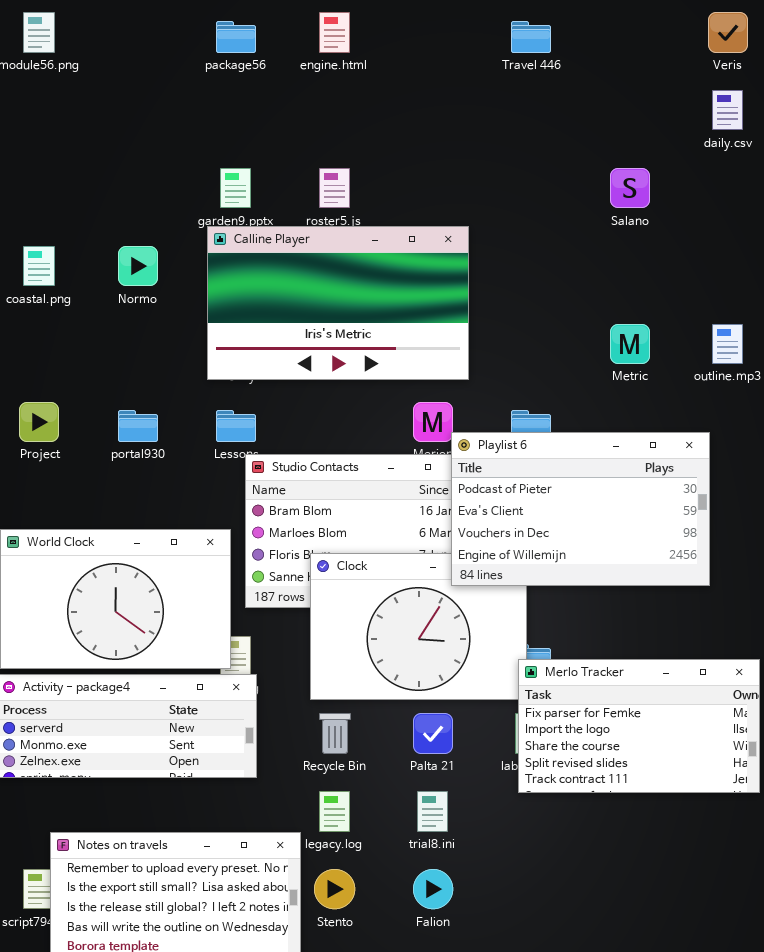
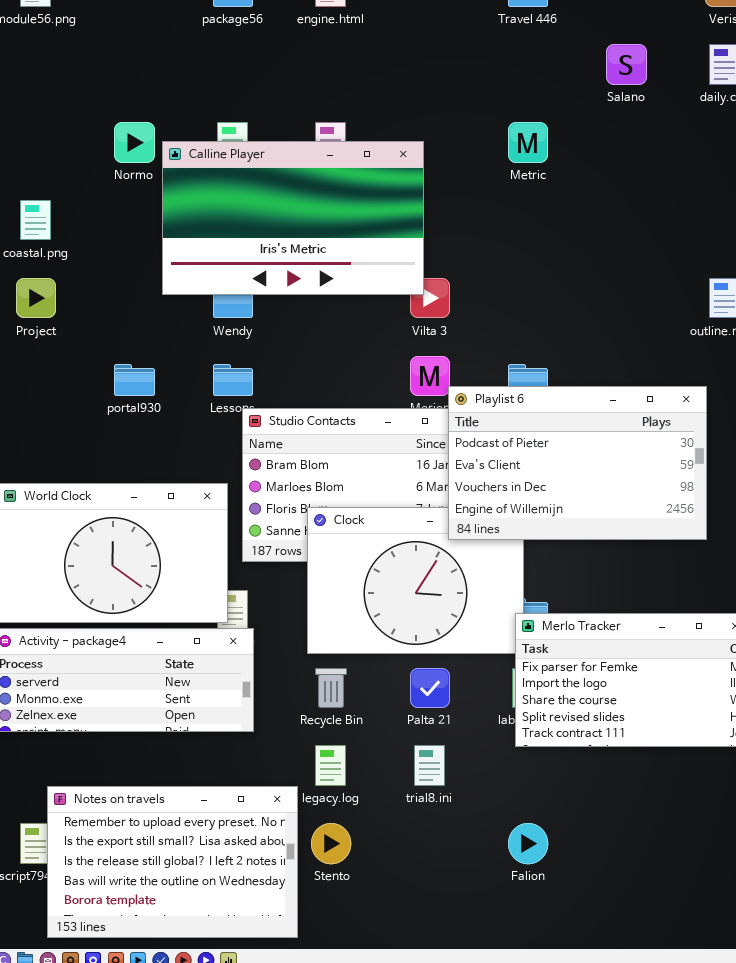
Salano: [610,168,650,208] -> [606,44,647,85], moved
Calline Player: [207,226,469,380] -> [162,141,424,295], moved
Normo: [118,246,158,286] -> [114,122,155,163], moved
Metric: [610,324,650,364] -> [508,122,548,163], moved
Project: [19,402,59,442] -> [16,278,56,318], moved
Falion: [413,869,453,909] -> [508,823,548,864], moved

